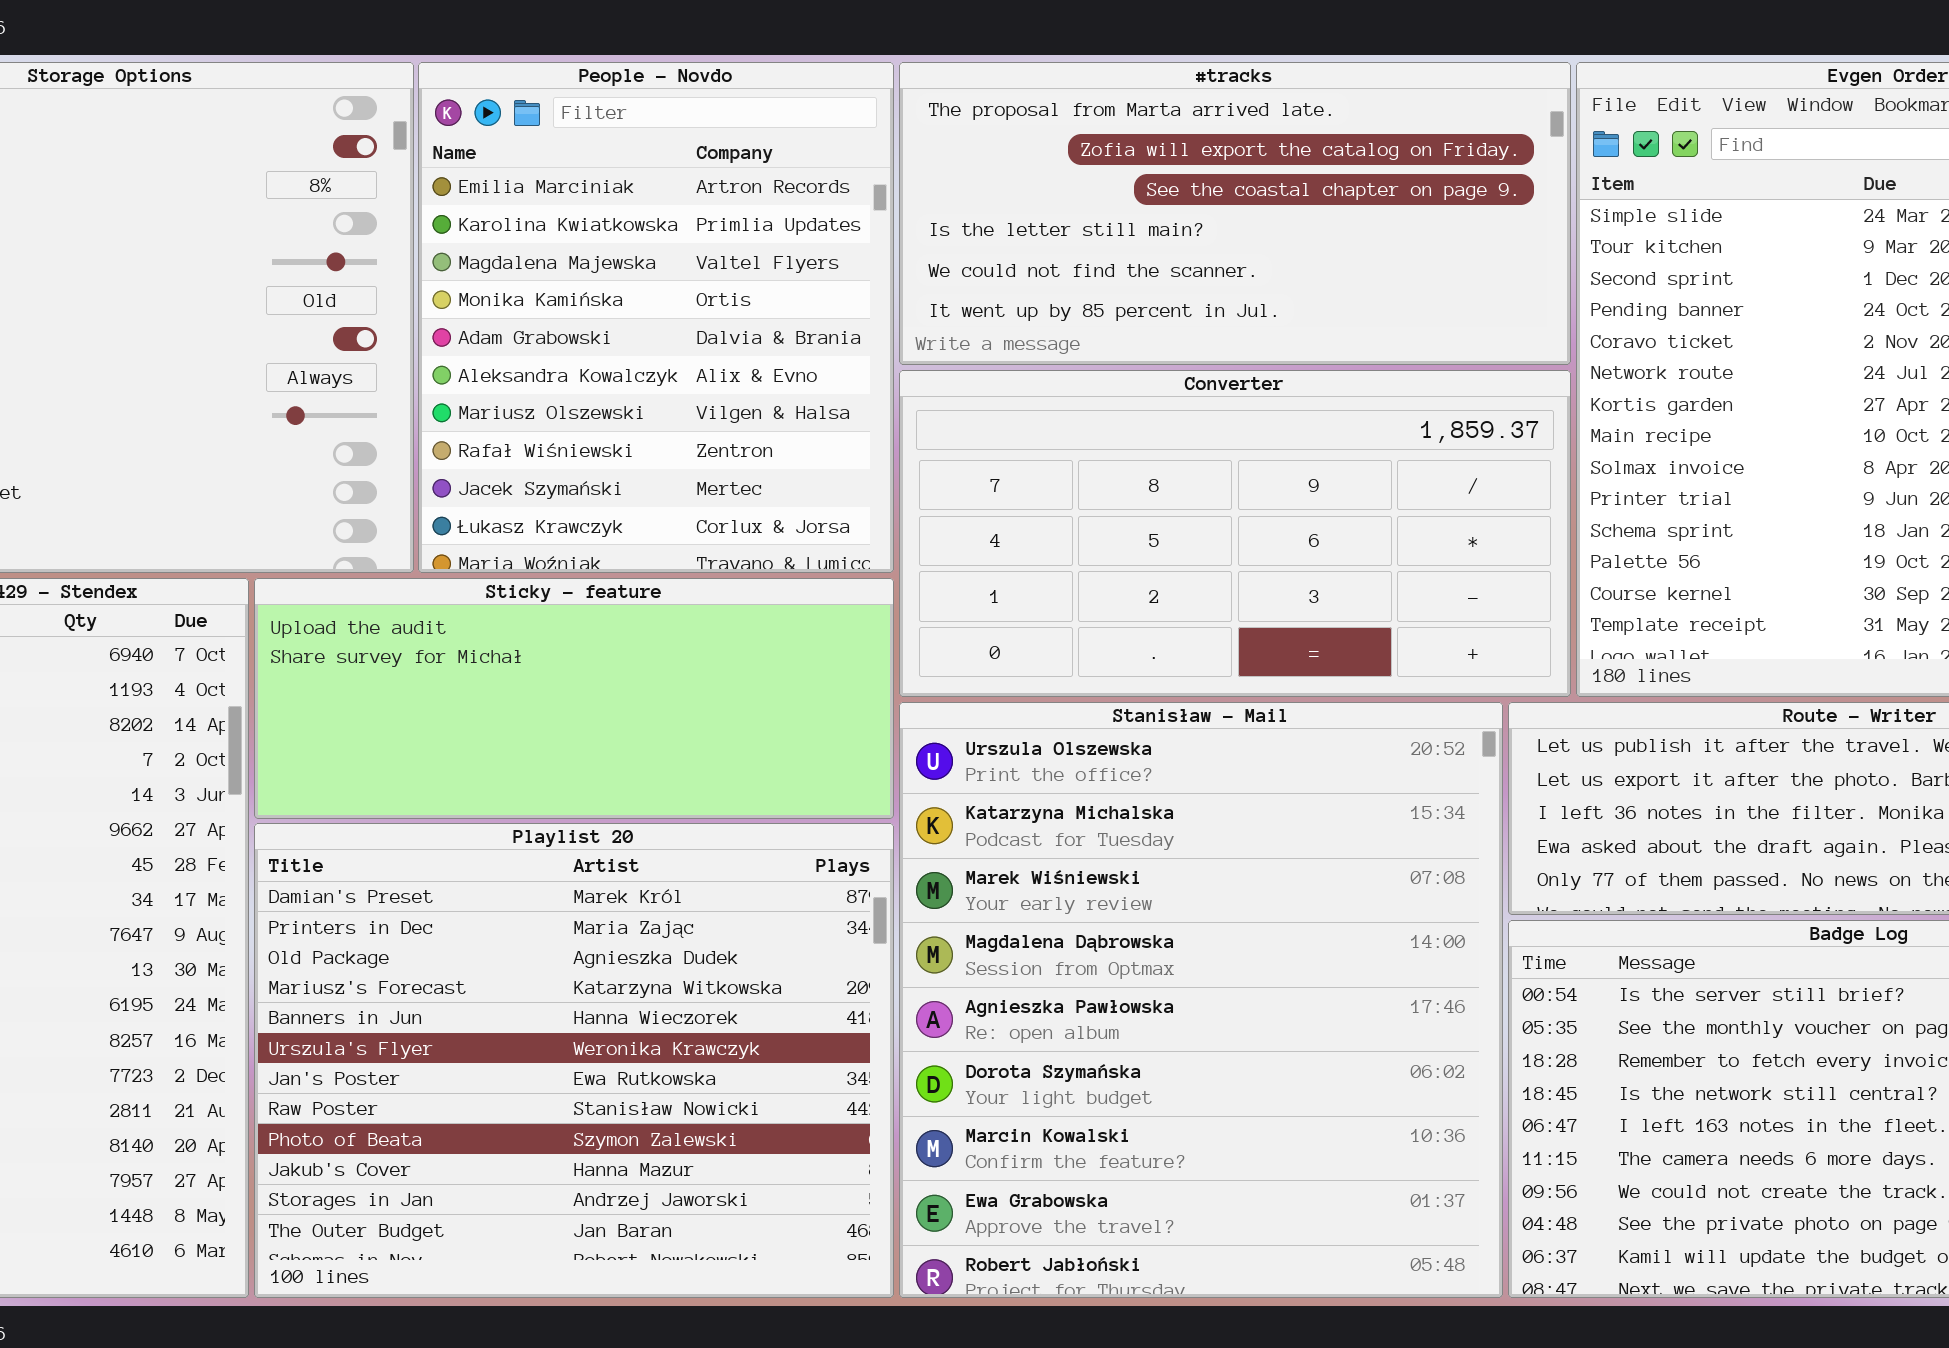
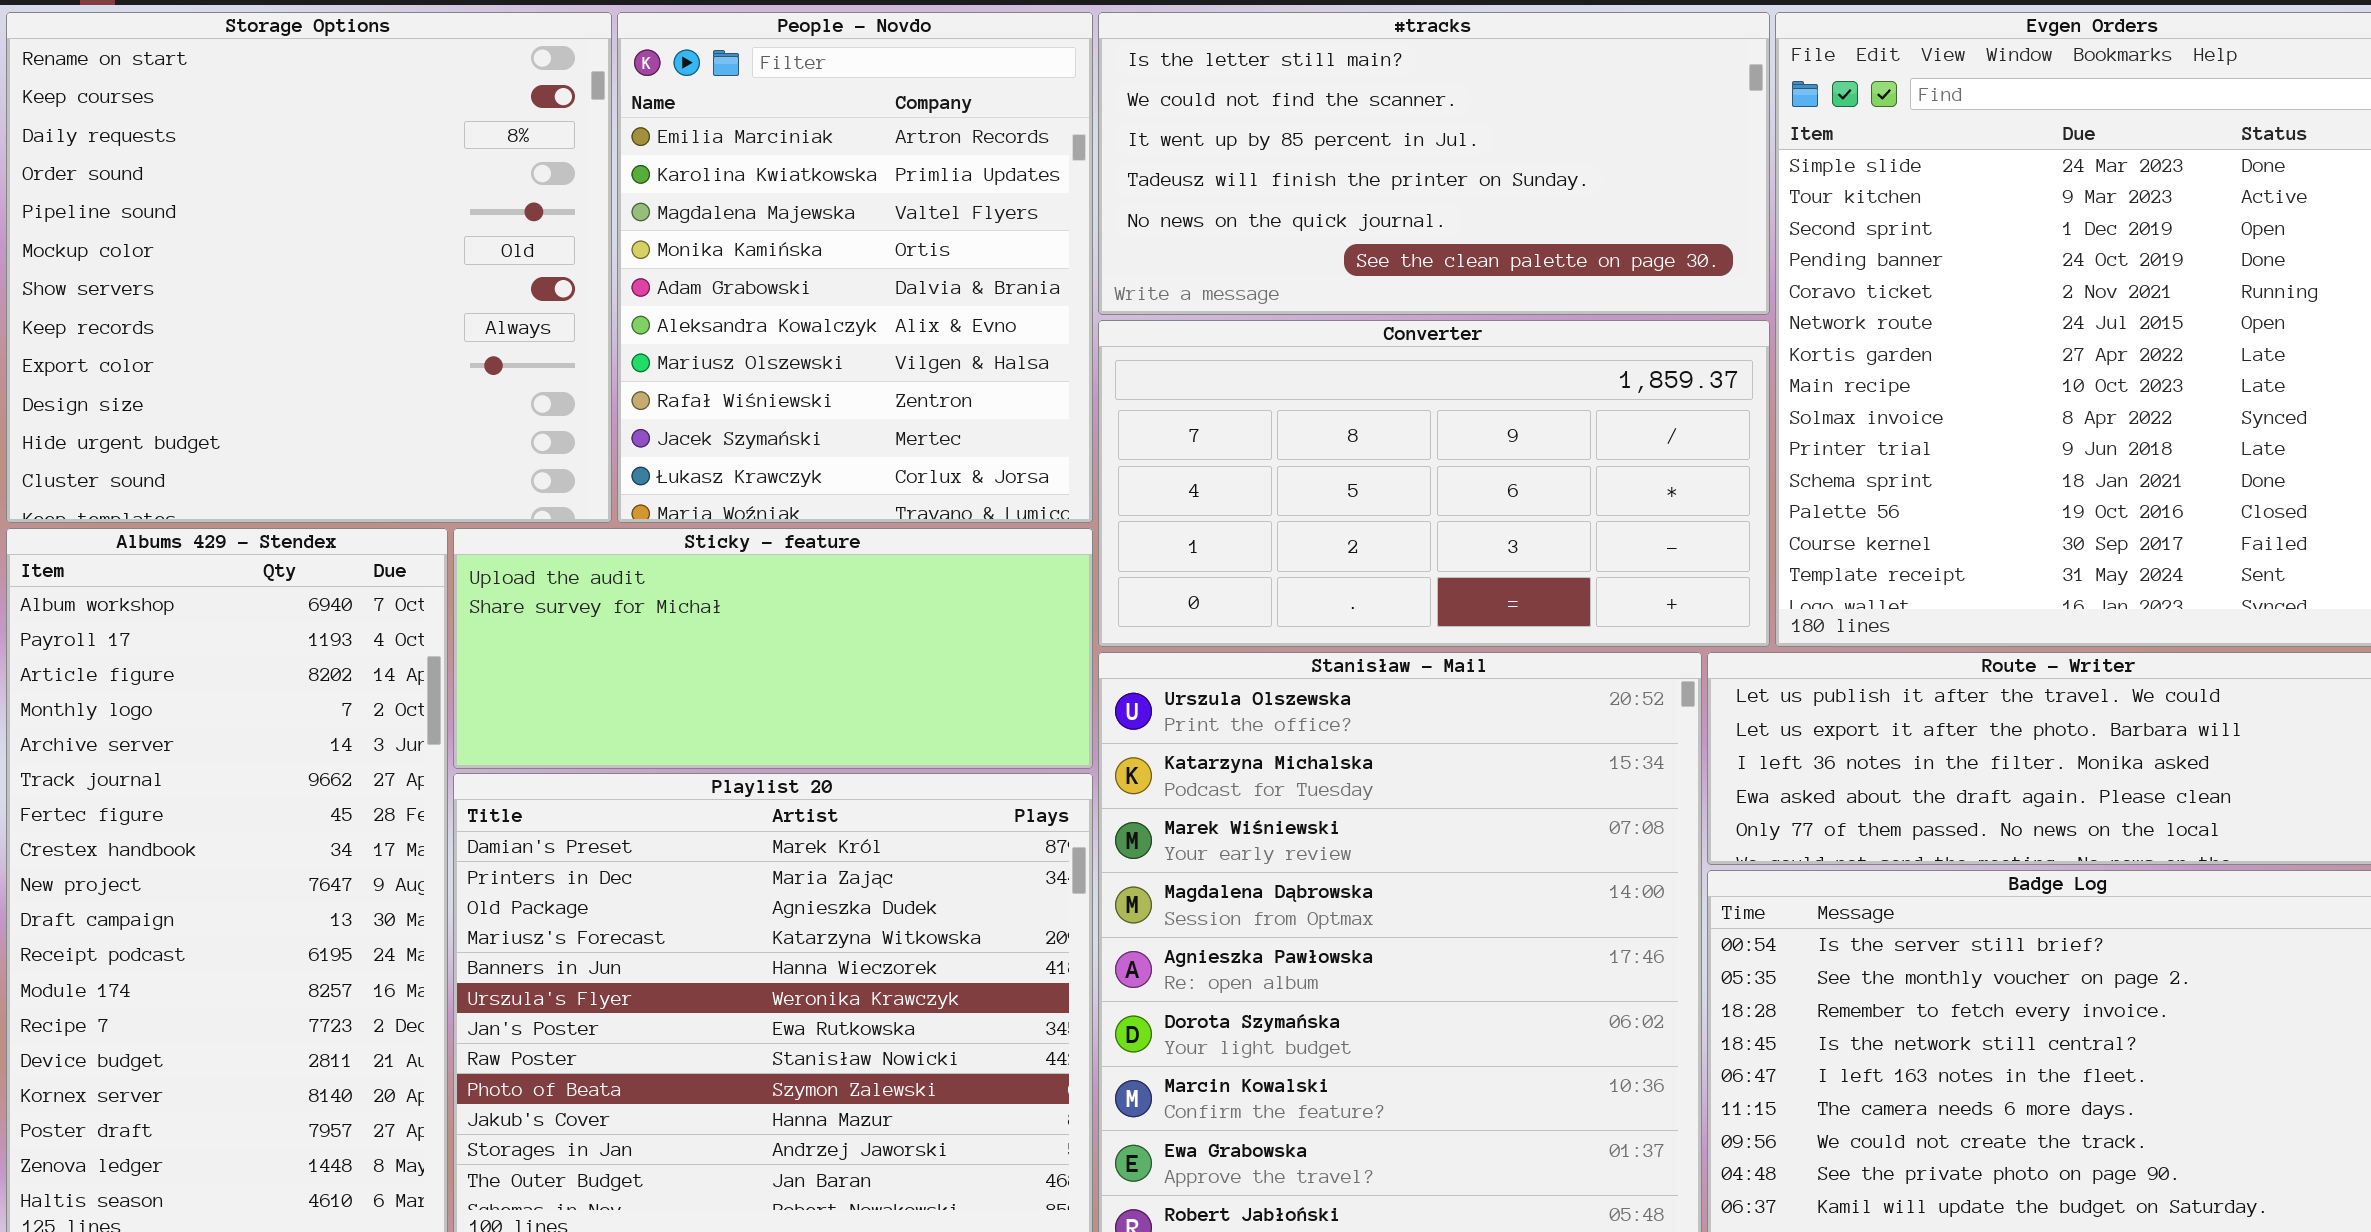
#tracks: [899,62,1571,365] -> [1098,12,1770,315], scrolled down 3 rows

